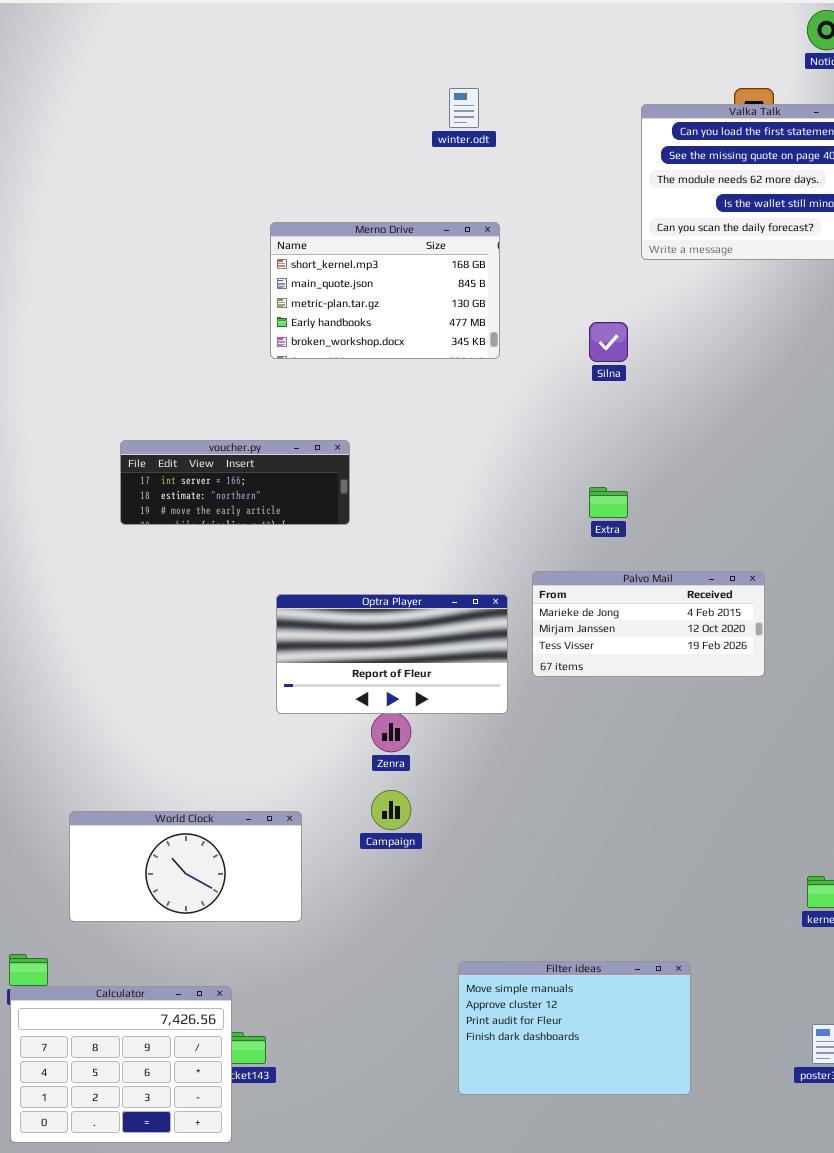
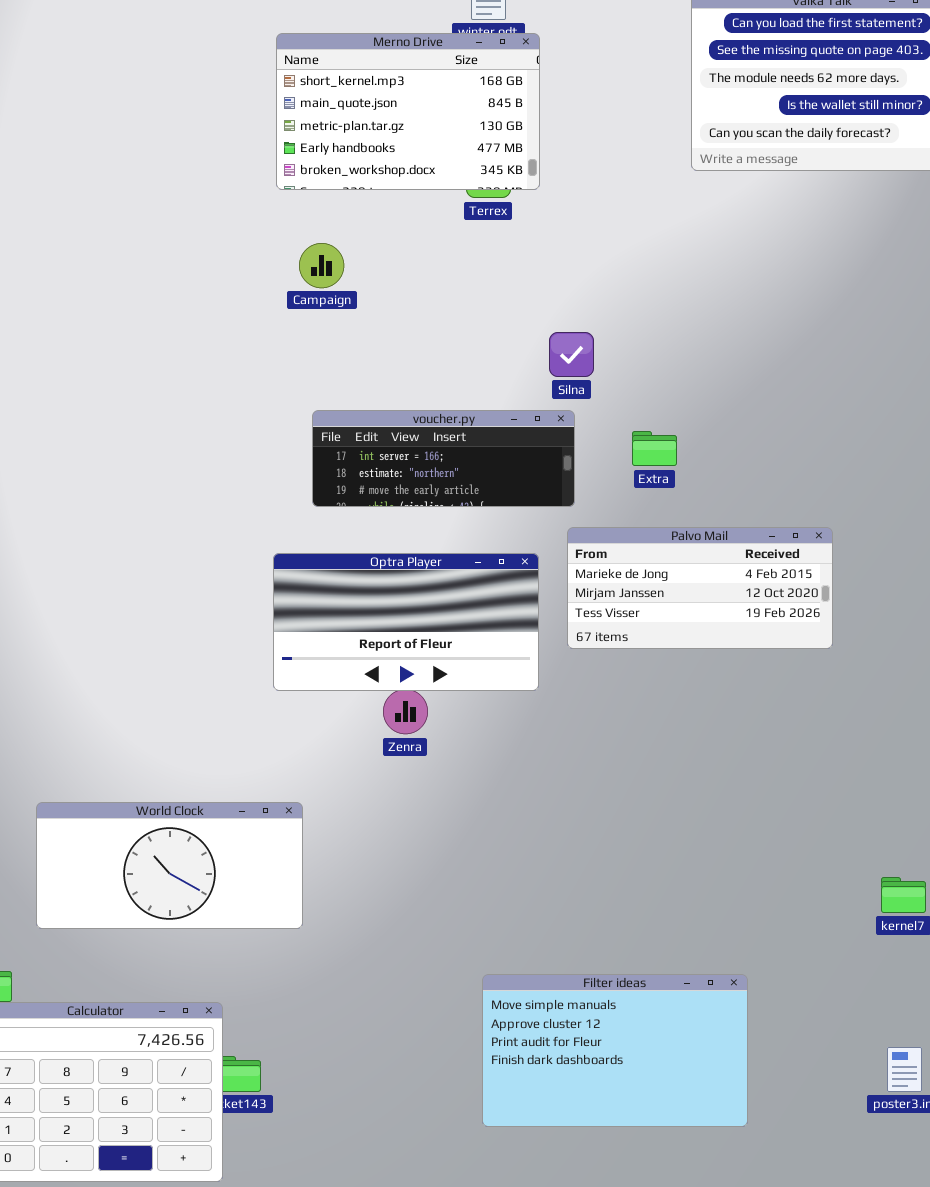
Merno Drive: [270,222,500,359] -> [276,33,540,190], moved
Silna: [589,322,628,362] -> [549,332,594,377], moved
voucher.py: [120,440,350,525] -> [312,410,575,507], moved
Campaign: [371,790,411,830] -> [299,243,344,288], moved

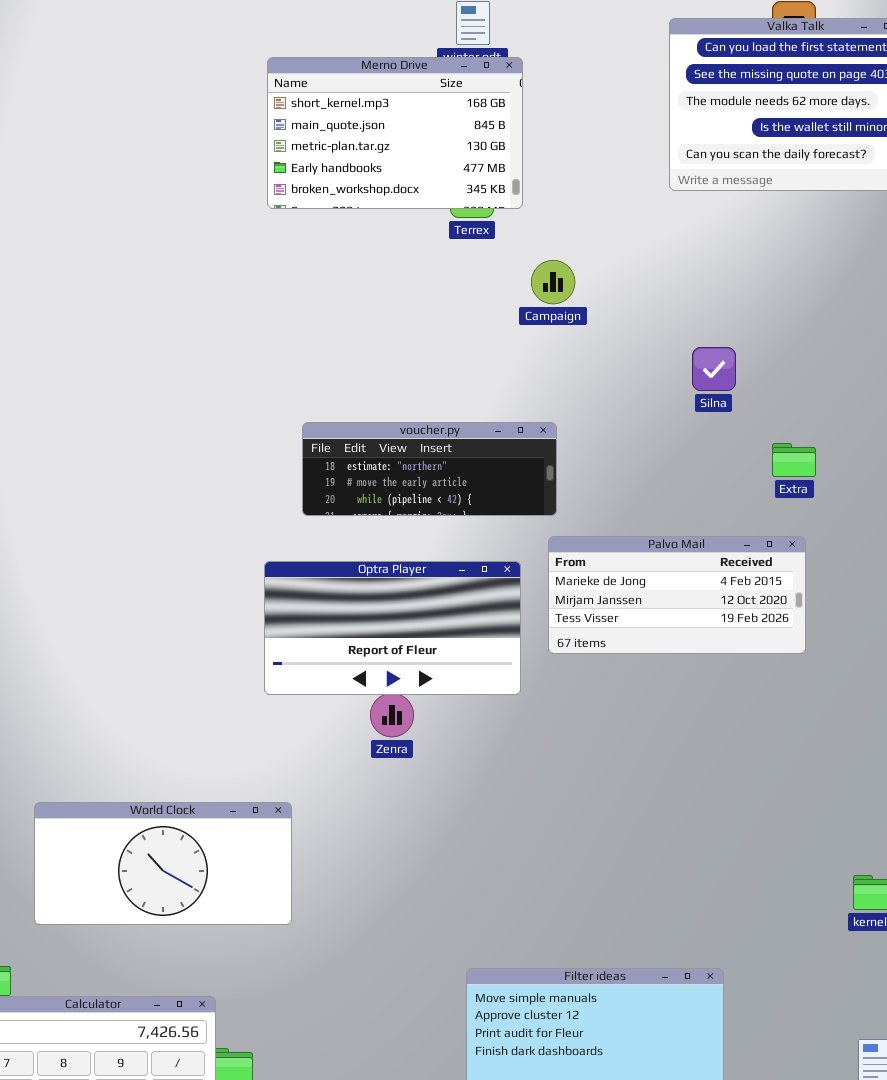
Campaign: [299,243,344,288] -> [531,260,575,304], moved
Silna: [549,332,594,377] -> [692,347,736,391], moved
voucher.py: [312,410,575,507] -> [302,422,557,516], scrolled down 1 row
Extra: [632,431,677,466] -> [772,443,816,477], moved

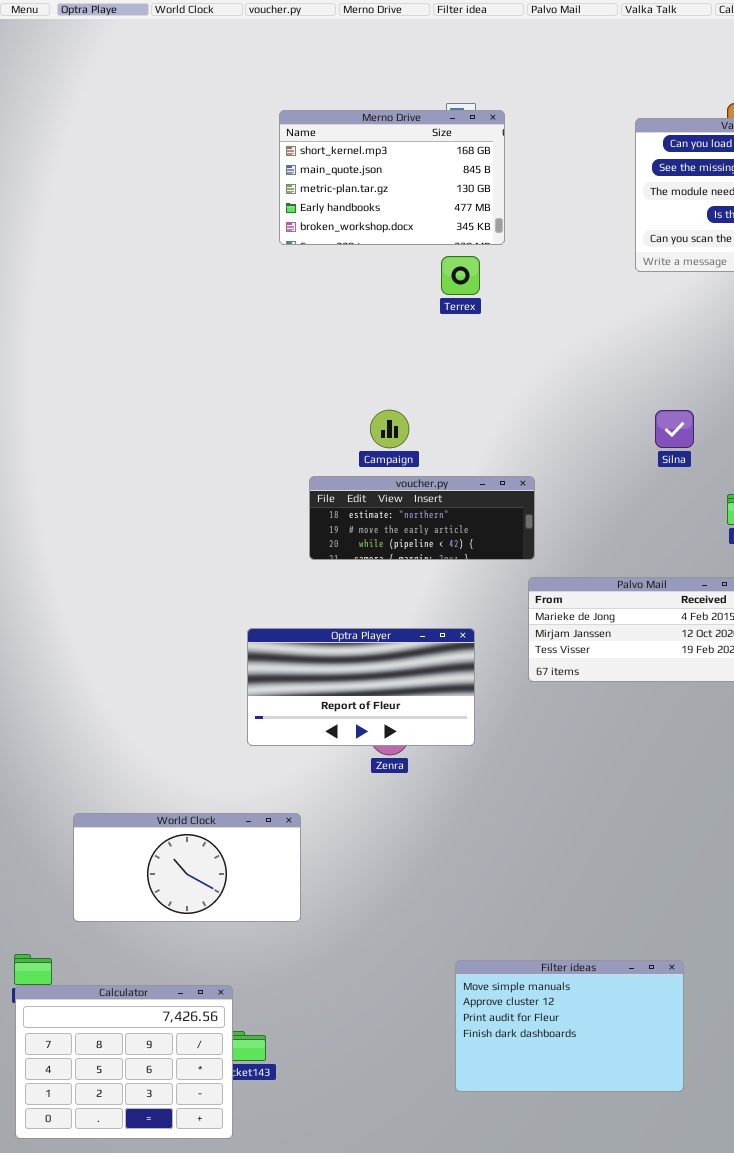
Merno Drive: [267,57,523,209] -> [279,110,505,245], moved
Campaign: [531,260,575,304] -> [370,410,409,448], moved
Optra Player: [264,561,521,695] -> [247,628,475,746], moved

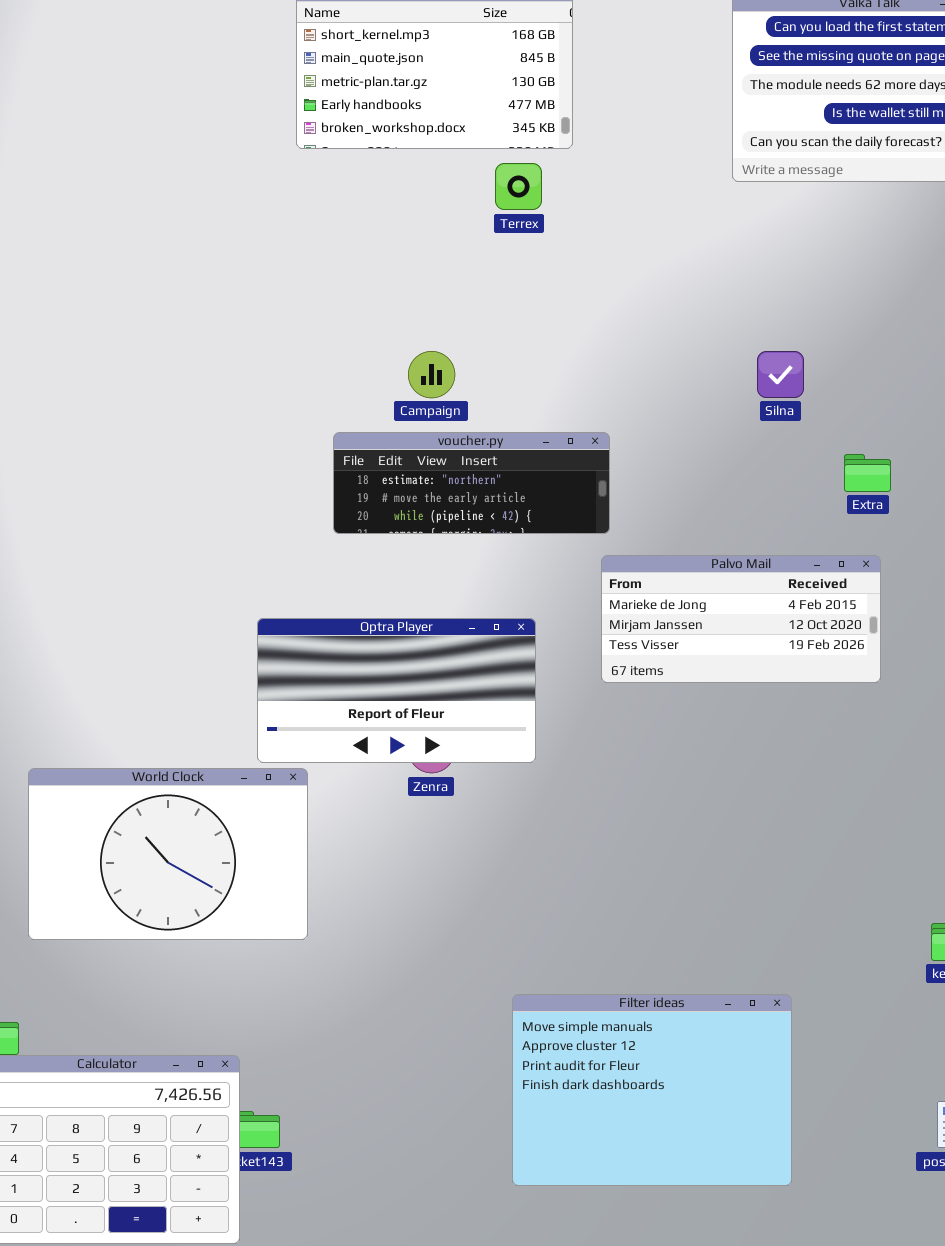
World Clock: [73,813,301,922] -> [28,768,308,940], moved, resized
Filter ideas: [455,960,684,1092] -> [512,994,792,1186], resized

